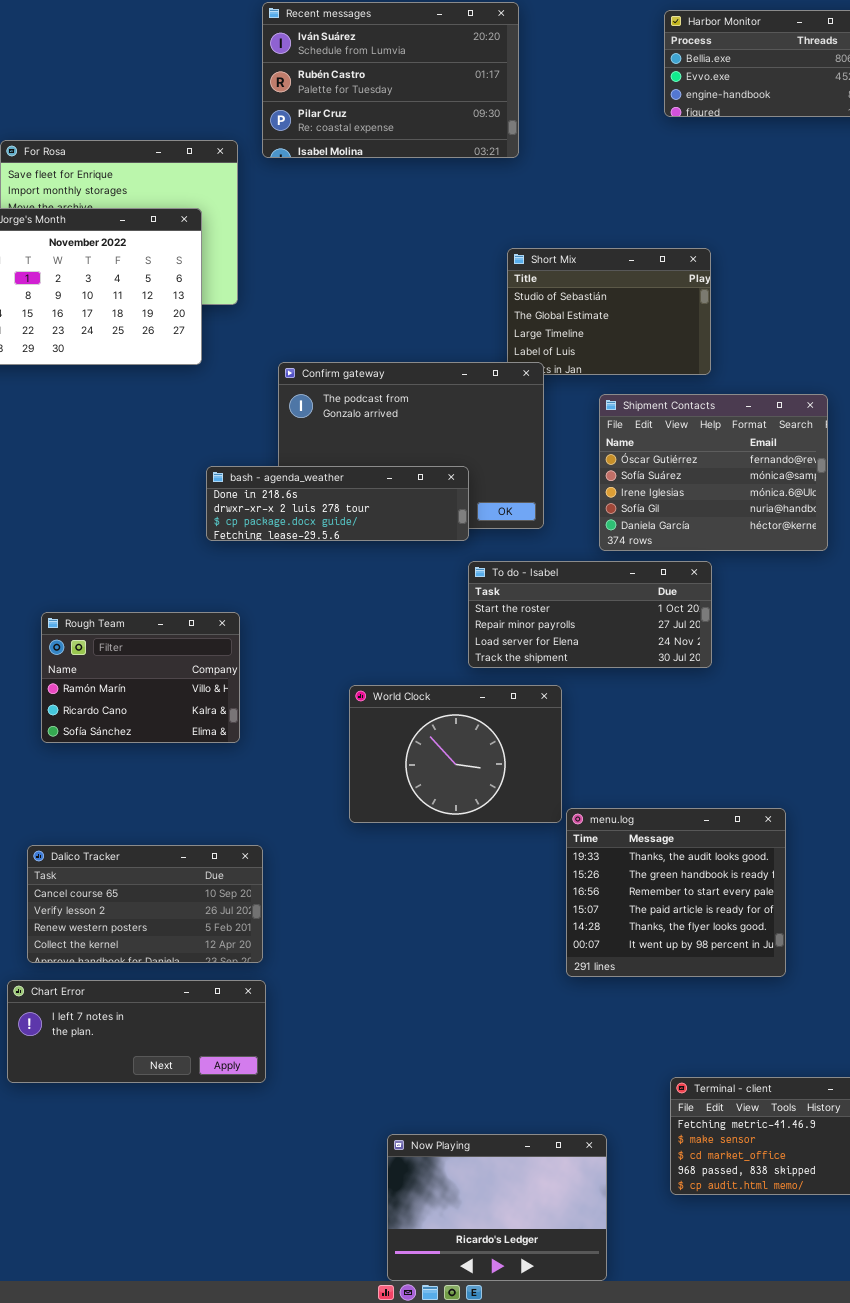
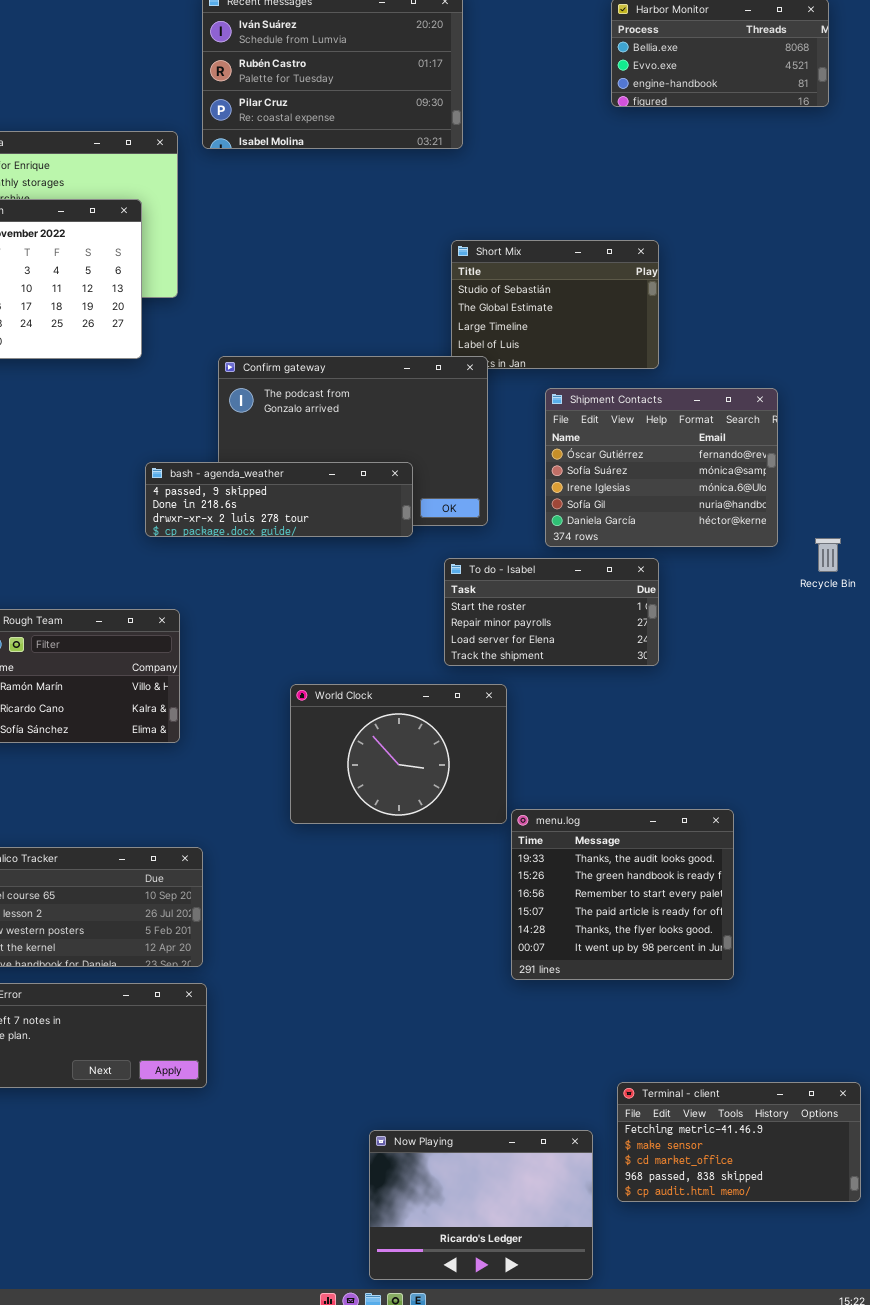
bash - agenda_weather: [206,466,469,541] -> [145,462,413,537], scrolled up 1 row
To do - Isabel: [468,561,712,668] -> [444,558,659,666], resized
Now Playing: [387,1134,607,1281] -> [369,1130,593,1280], moved

